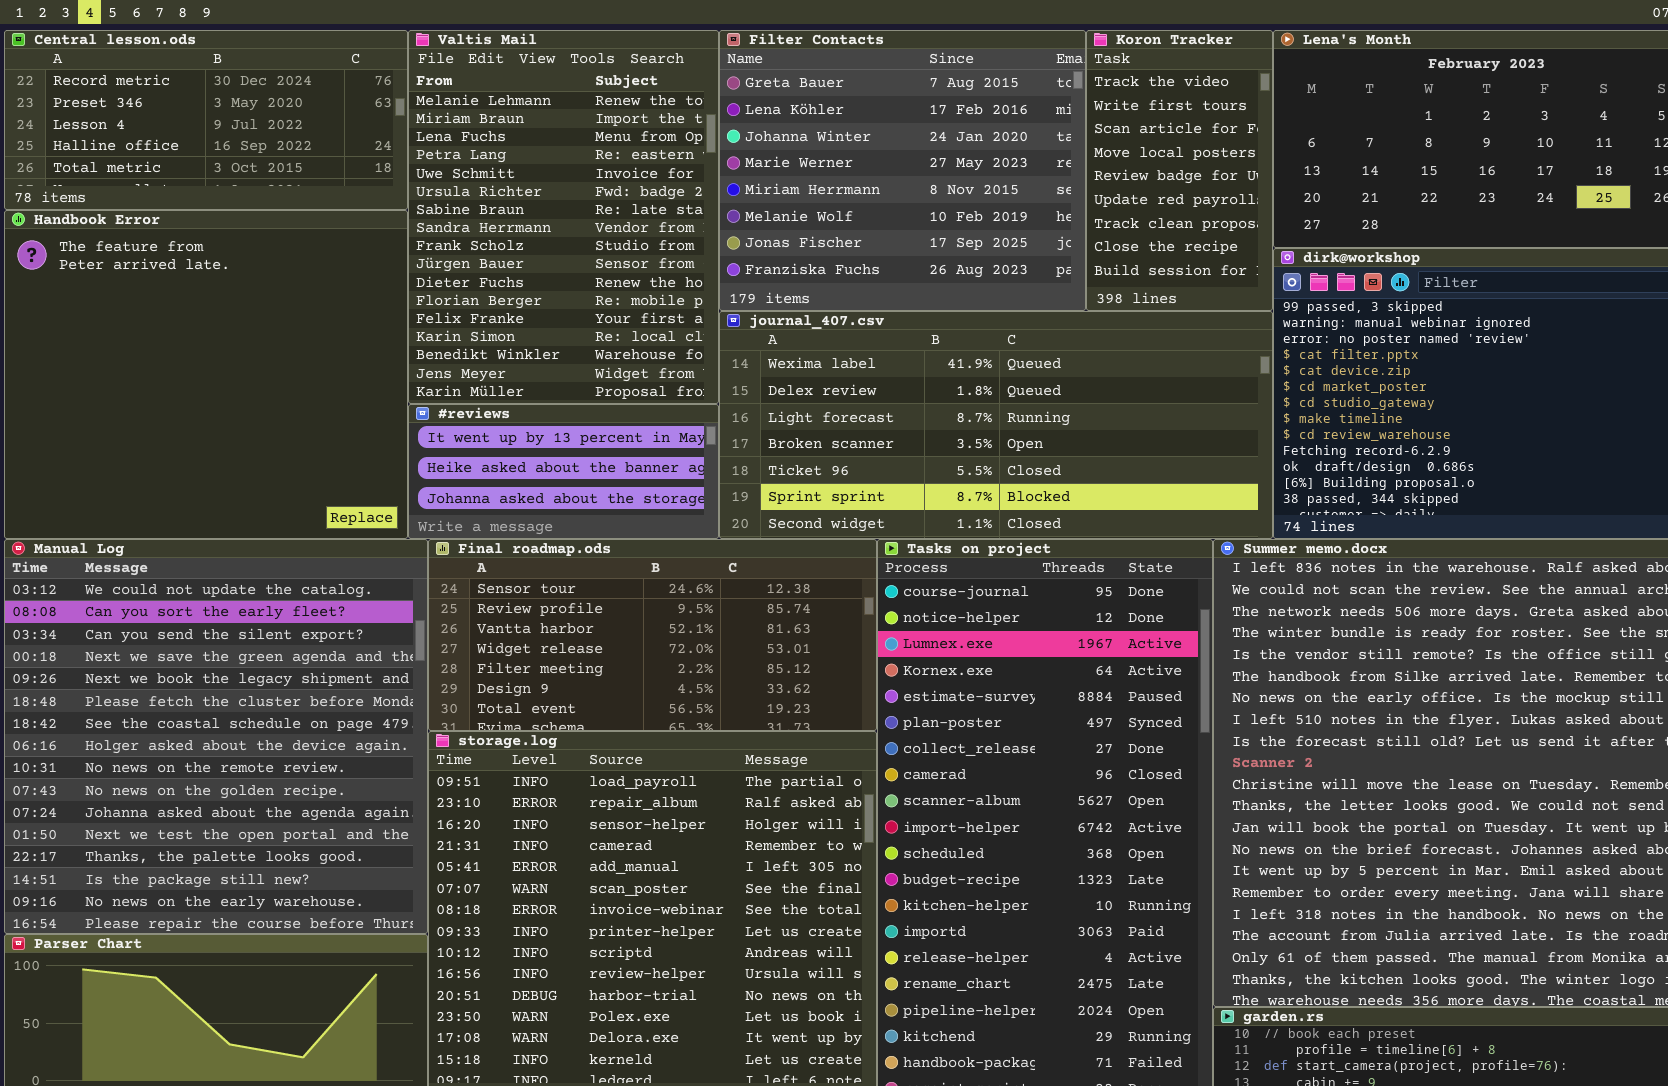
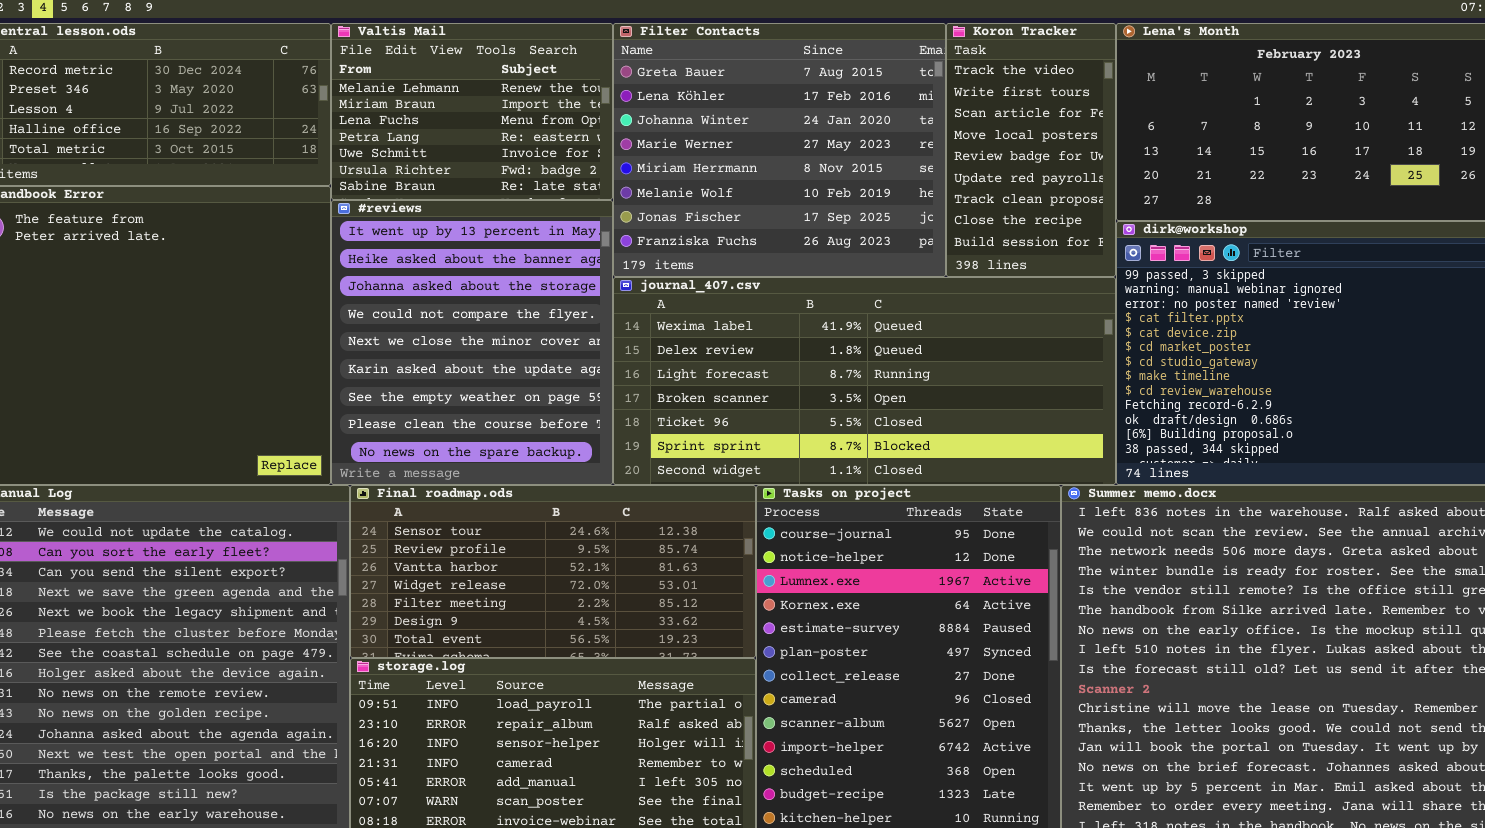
Valtis Mail: [408,30,719,404] -> [331,23,613,200], resized
#reviews: [408,404,719,539] -> [331,200,613,485], resized

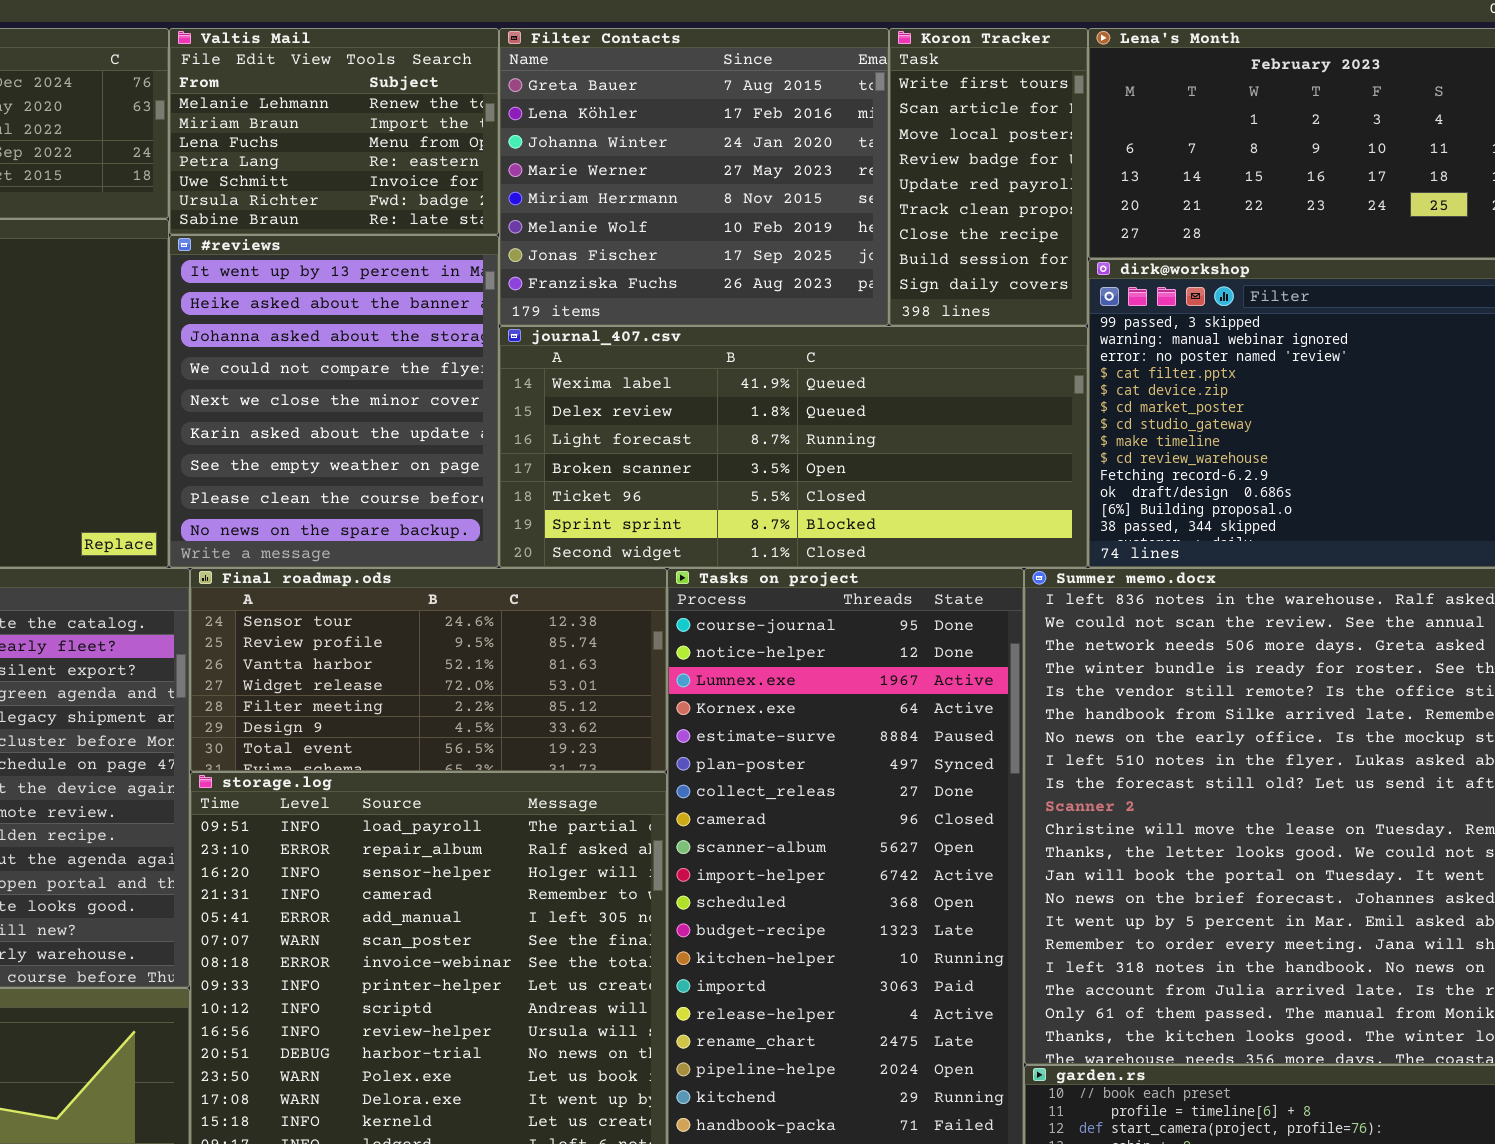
Koron Tracker: [946,23,1116,277] -> [889,28,1088,326], scrolled down 1 row

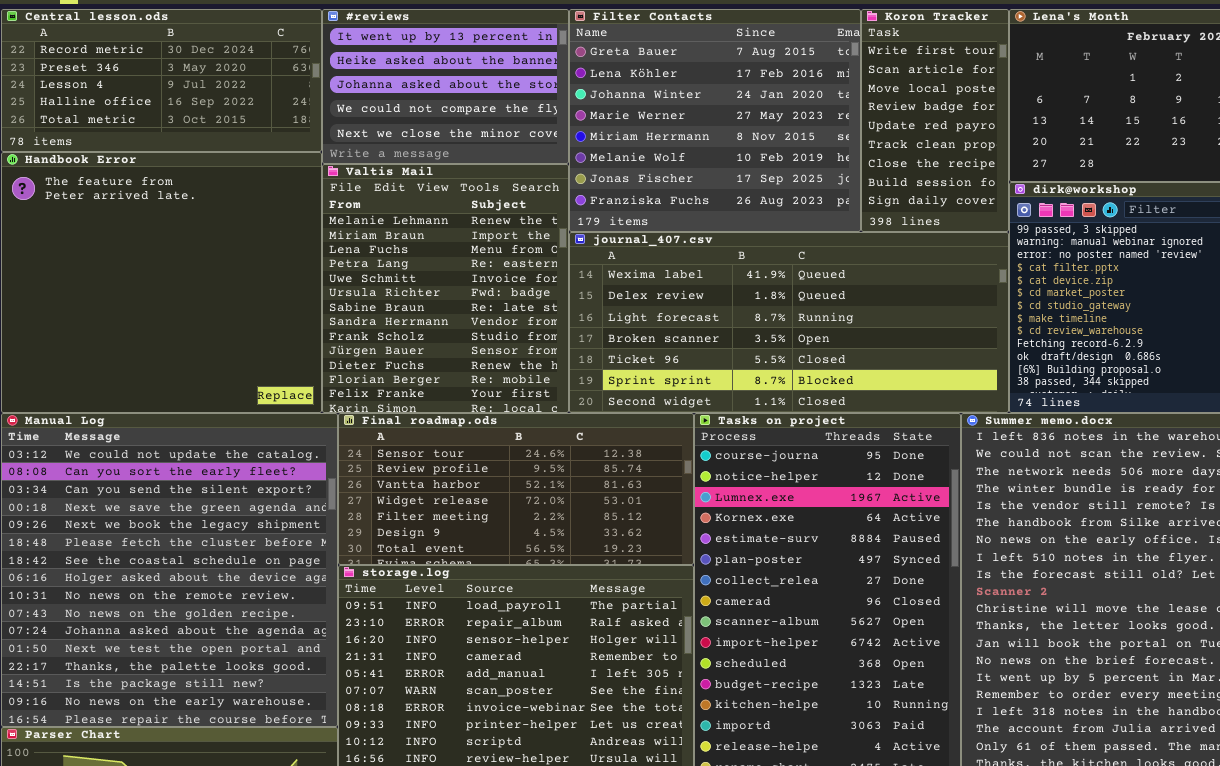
Valtis Mail: [169,28,499,235] -> [322,164,569,413], moved, resized
#reviews: [169,235,499,568] -> [322,9,569,164], moved, resized

